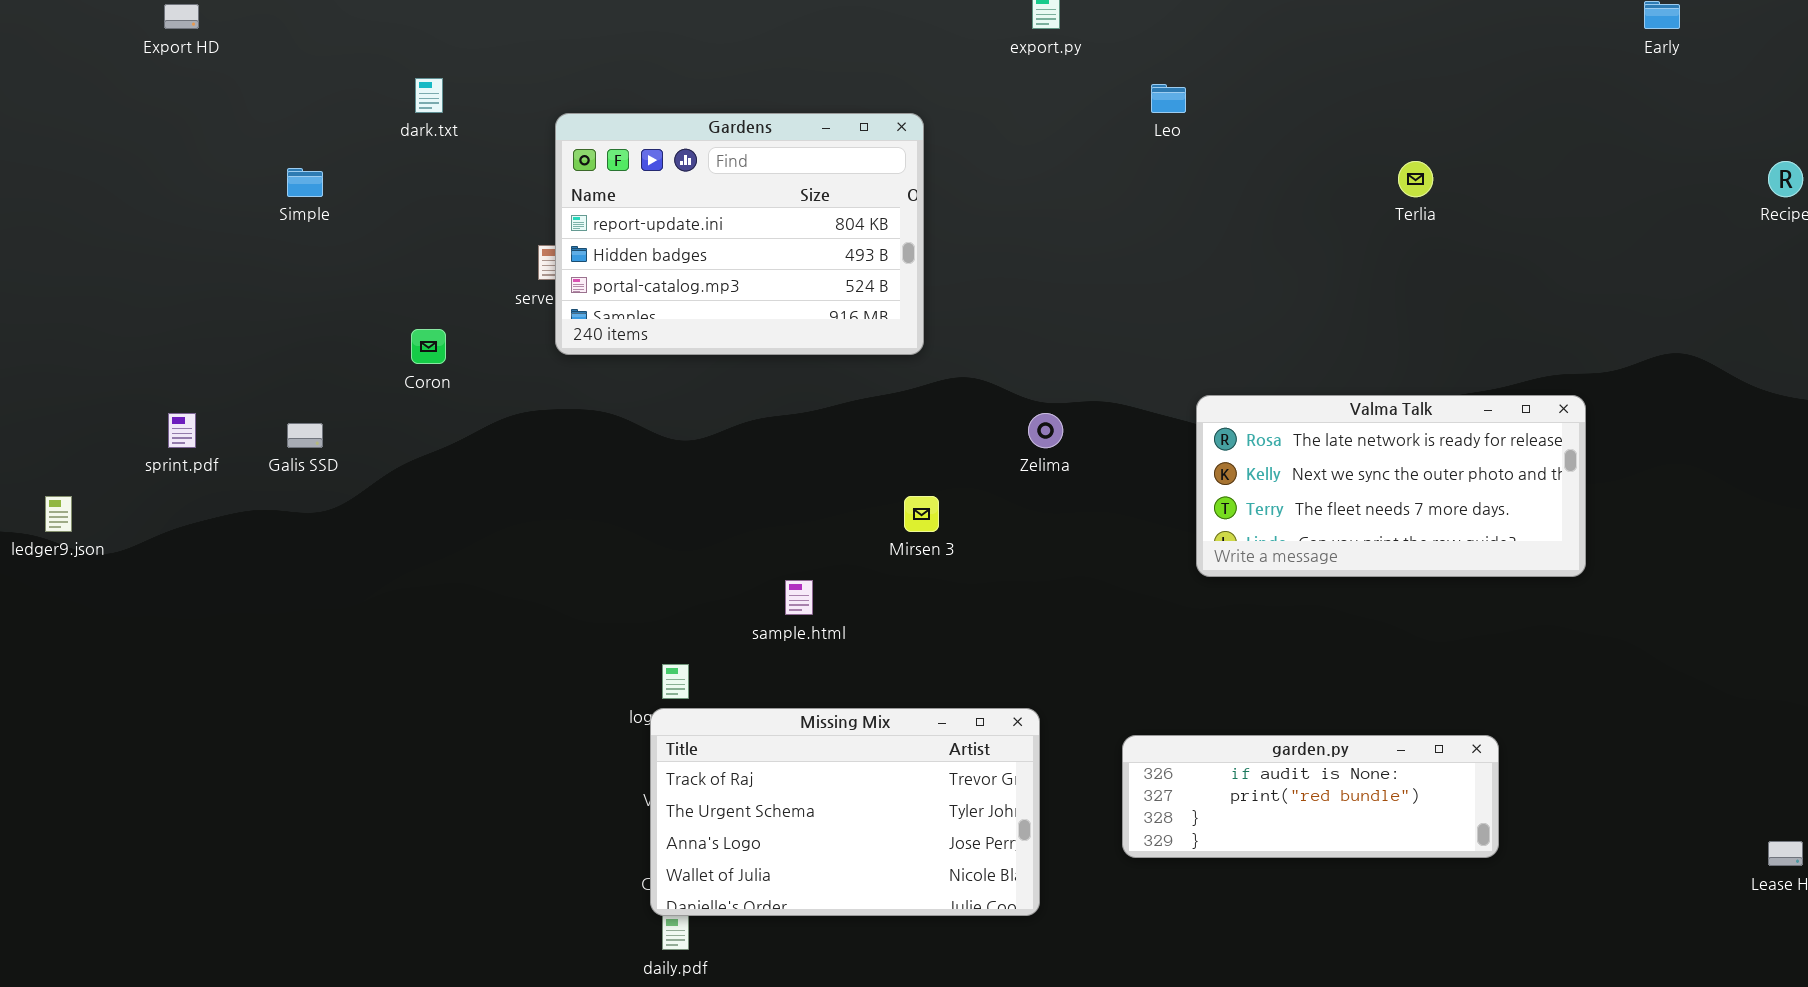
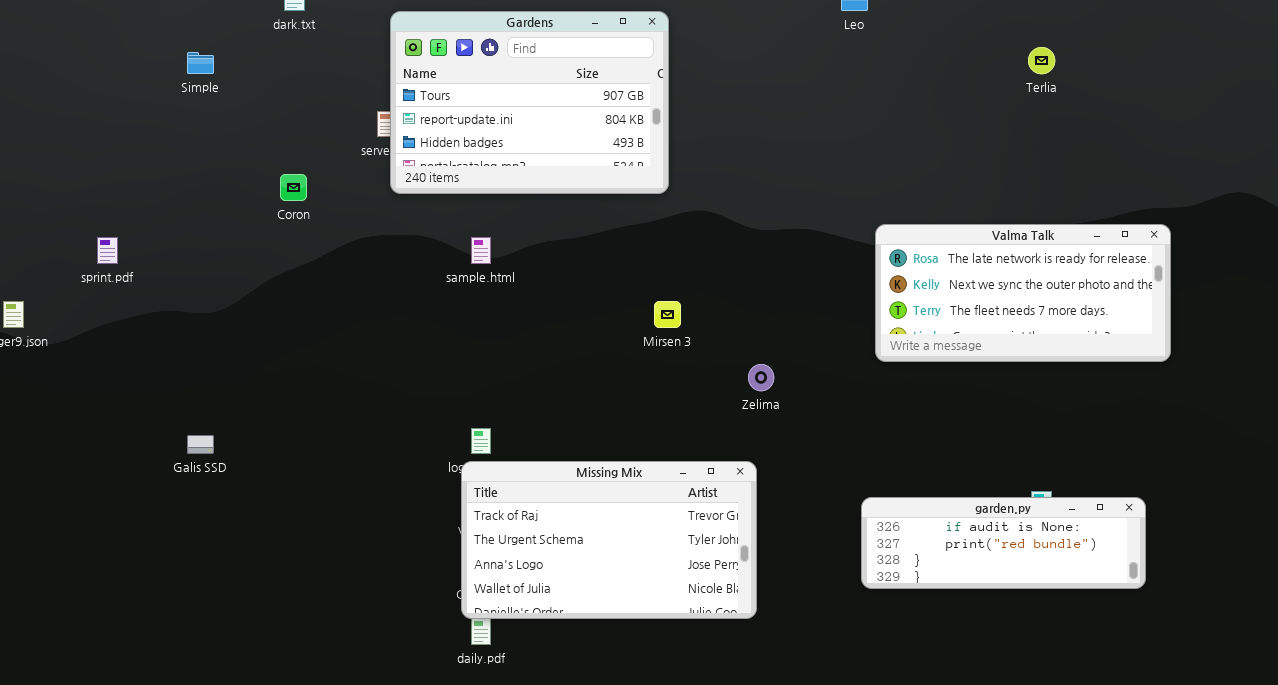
Gardens: [555,113,924,355] -> [390,11,669,194], scrolled up 1 row
Zelima: [1028,413,1063,448] -> [748,364,774,391], moved
Galis SSD: [287,423,323,448] -> [187,435,214,454], moved
sample.html: [785,580,813,615] -> [471,237,491,264], moved
garden.py: [1122,735,1499,858] -> [861,497,1146,589], moved

